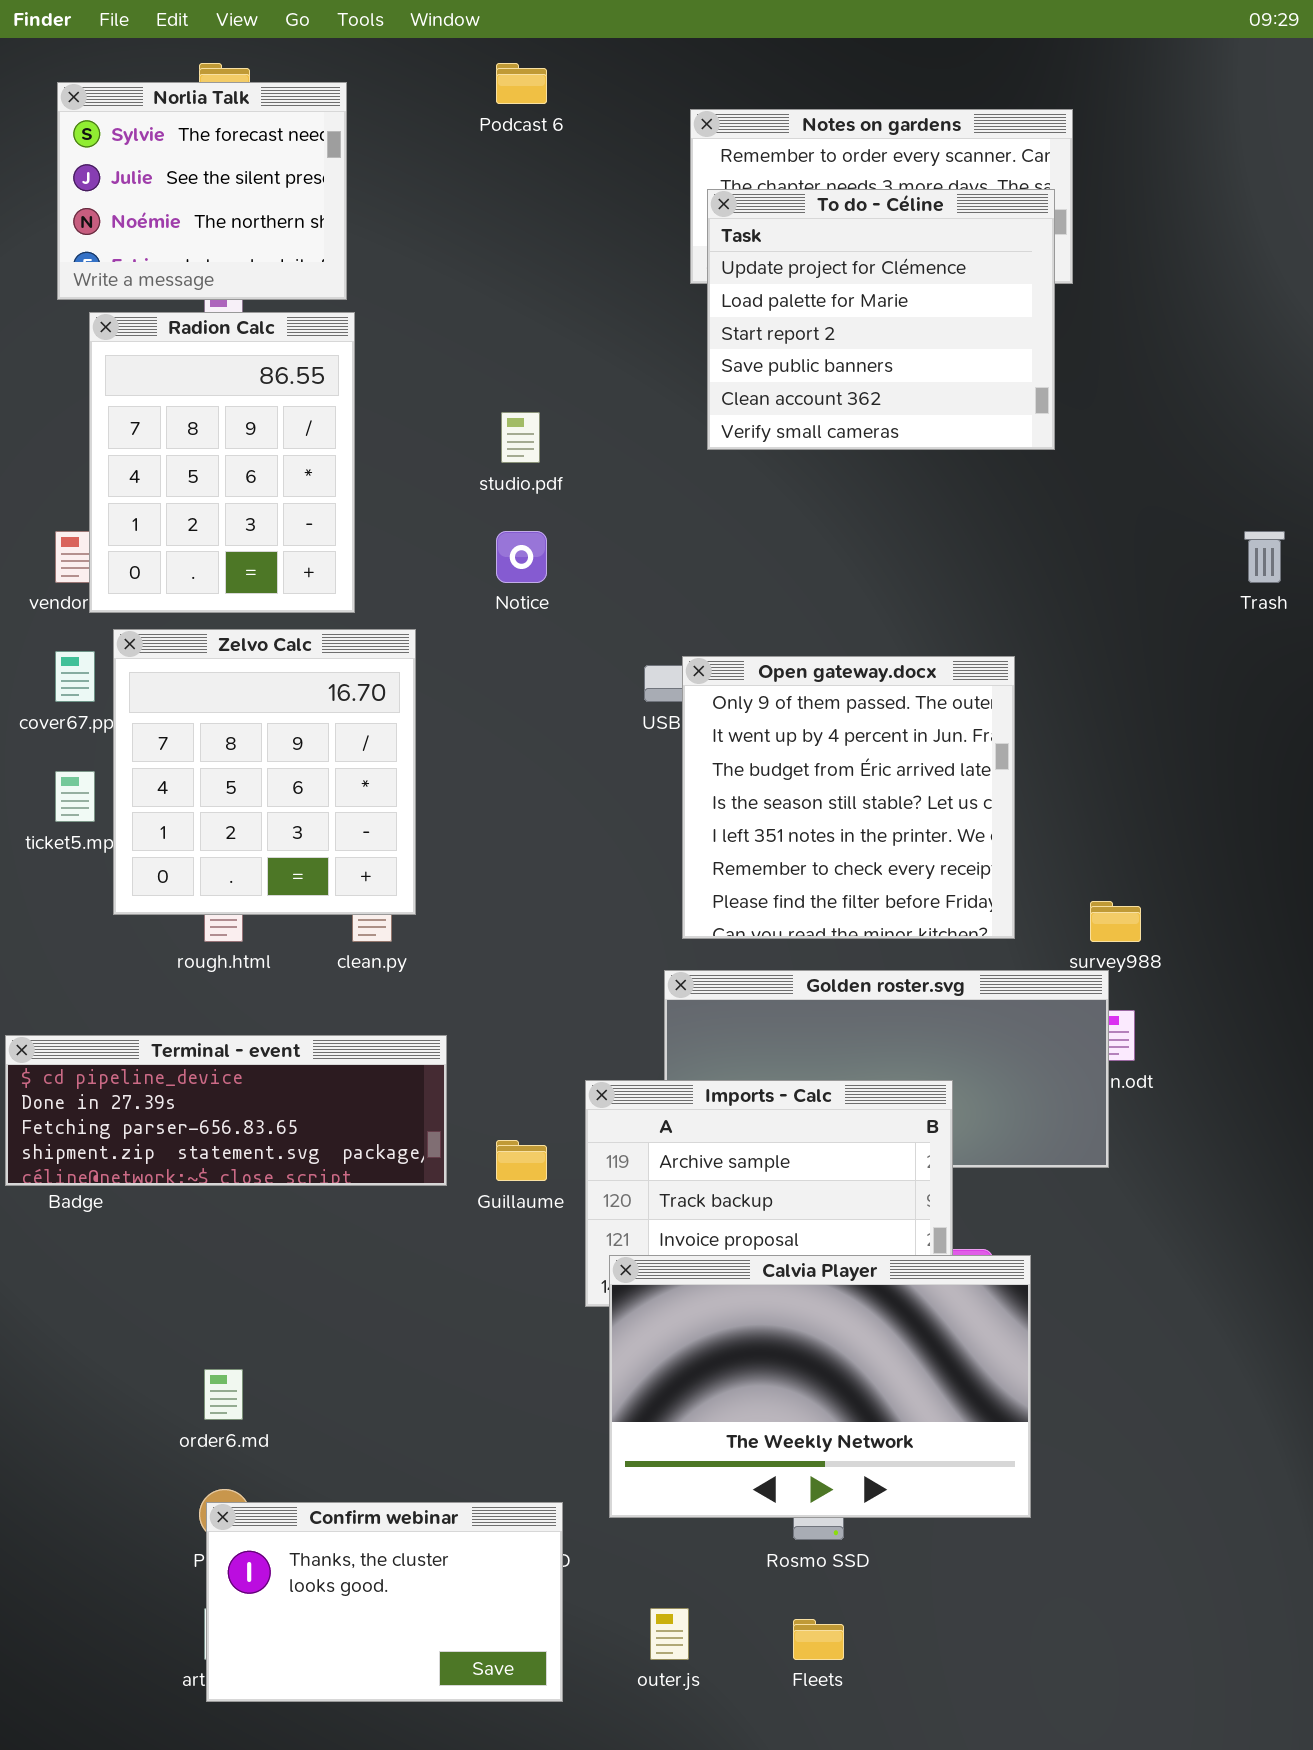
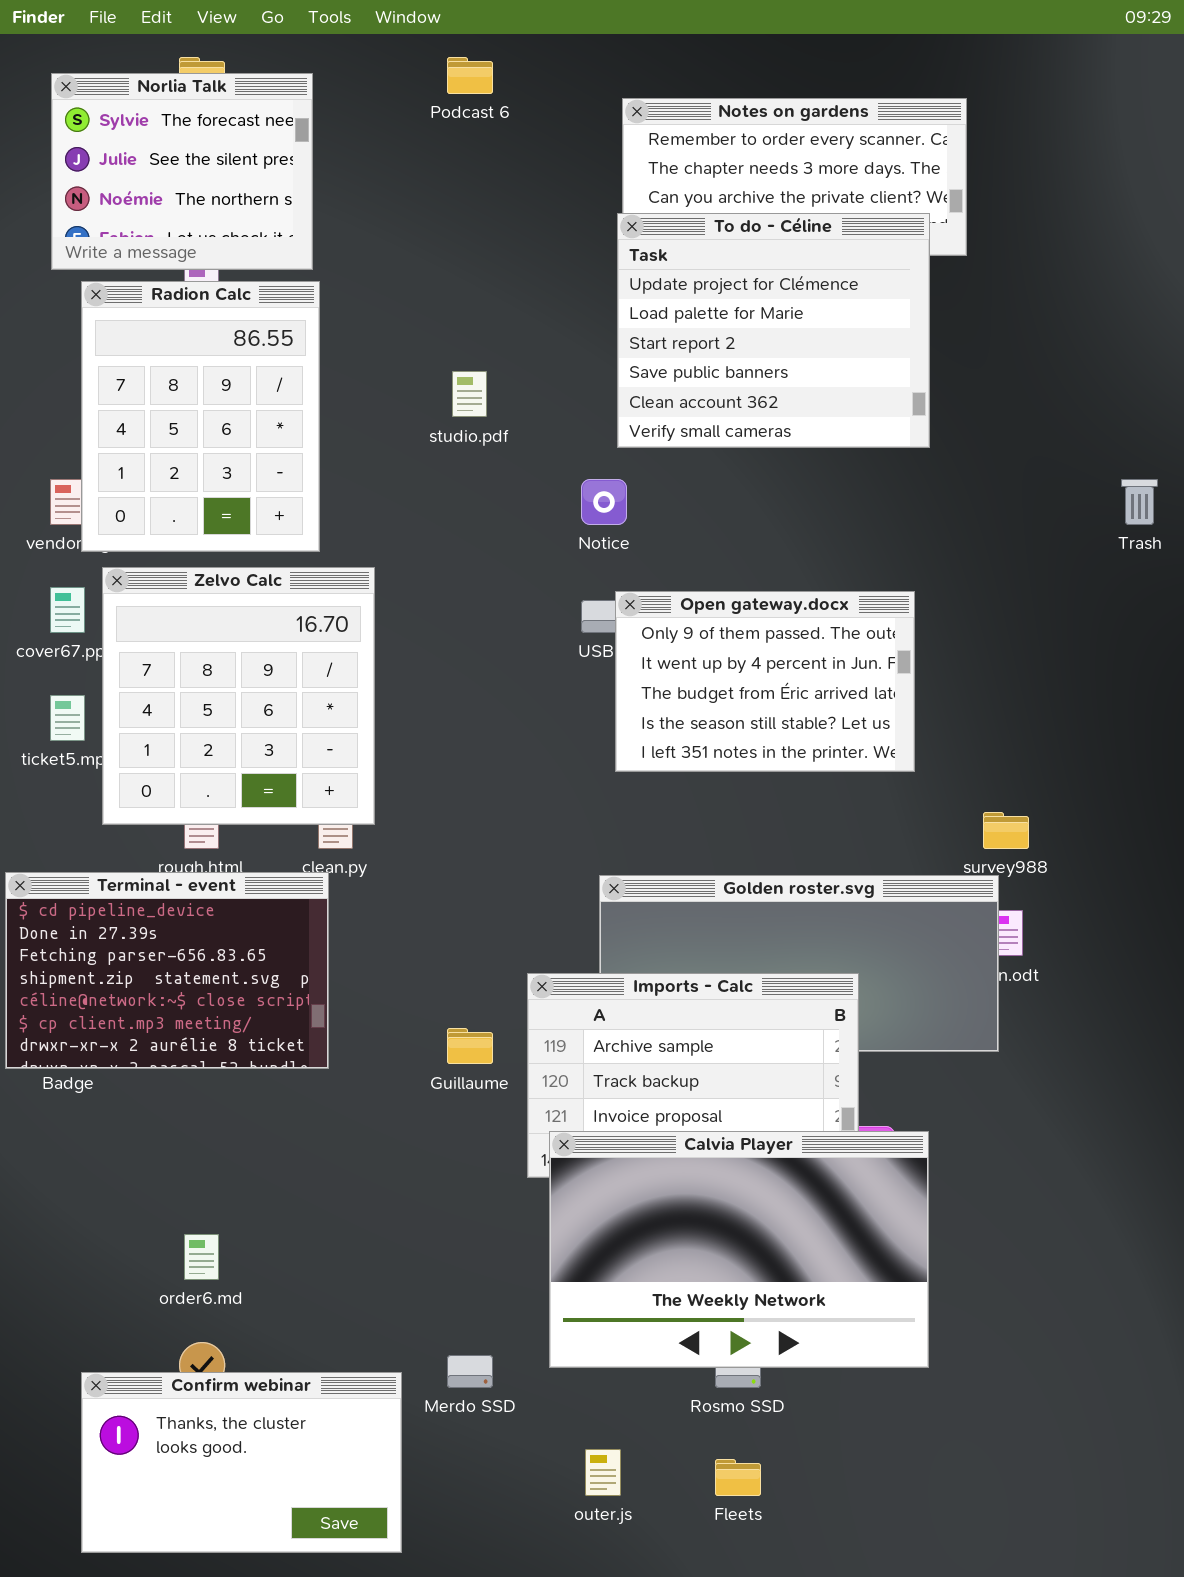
To do - Céline: [707,189,1055,450] -> [617,213,930,448], moved
Notice: [496,531,547,583] -> [581,479,627,525], moved
Open gateway.docx: [682,656,1015,939] -> [615,591,915,772], resized
Terminal - event: [5,1035,447,1186] -> [5,872,329,1069], resized
Confirm webinar: [206,1502,563,1702] -> [81,1372,402,1553], moved

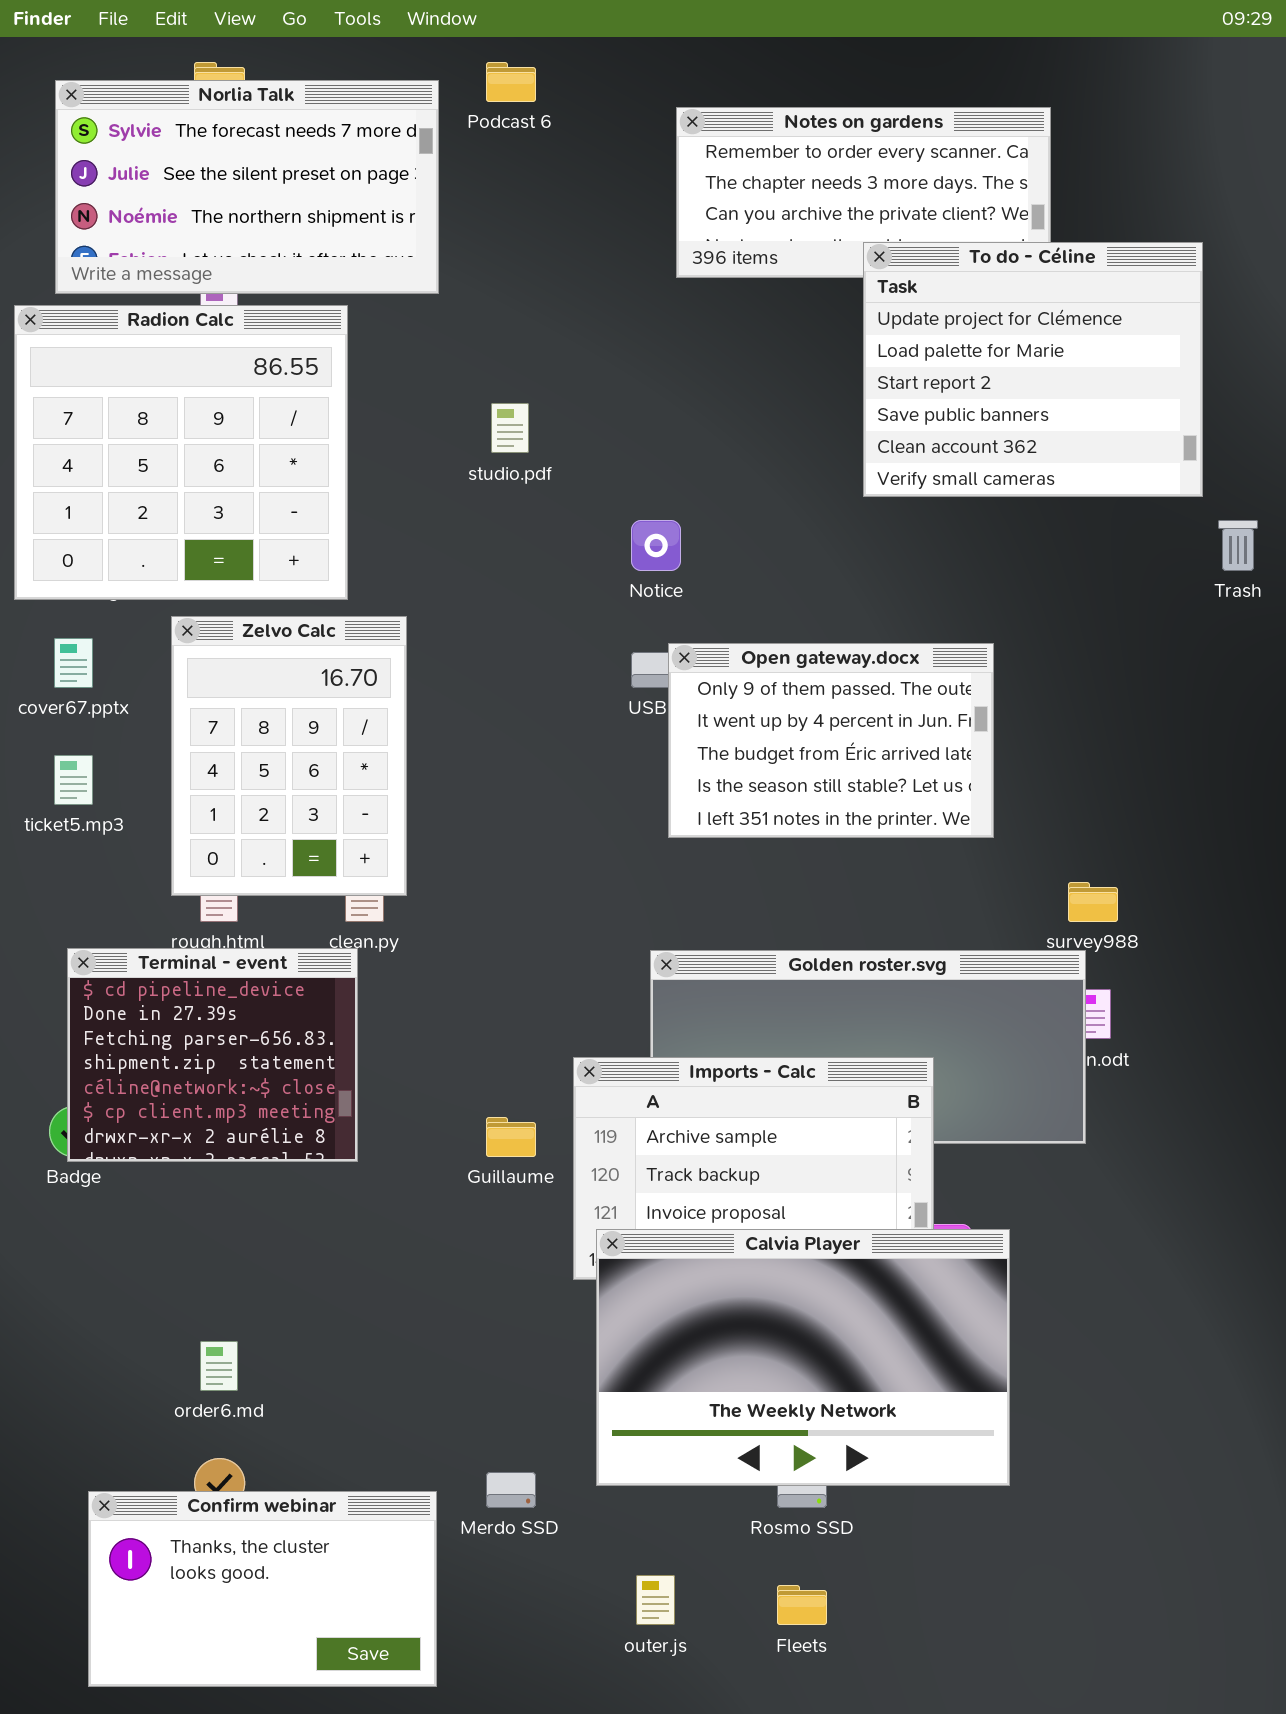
Norlia Talk: [51,73,313,270] -> [55,80,439,294], resized
To do - Céline: [617,213,930,448] -> [863,242,1203,497], moved
Radion Calc: [81,281,320,552] -> [14,305,348,600], resized
Zelvo Calc: [102,567,375,825] -> [171,616,407,896], resized
Terminal - event: [5,872,329,1069] -> [67,948,358,1162], resized

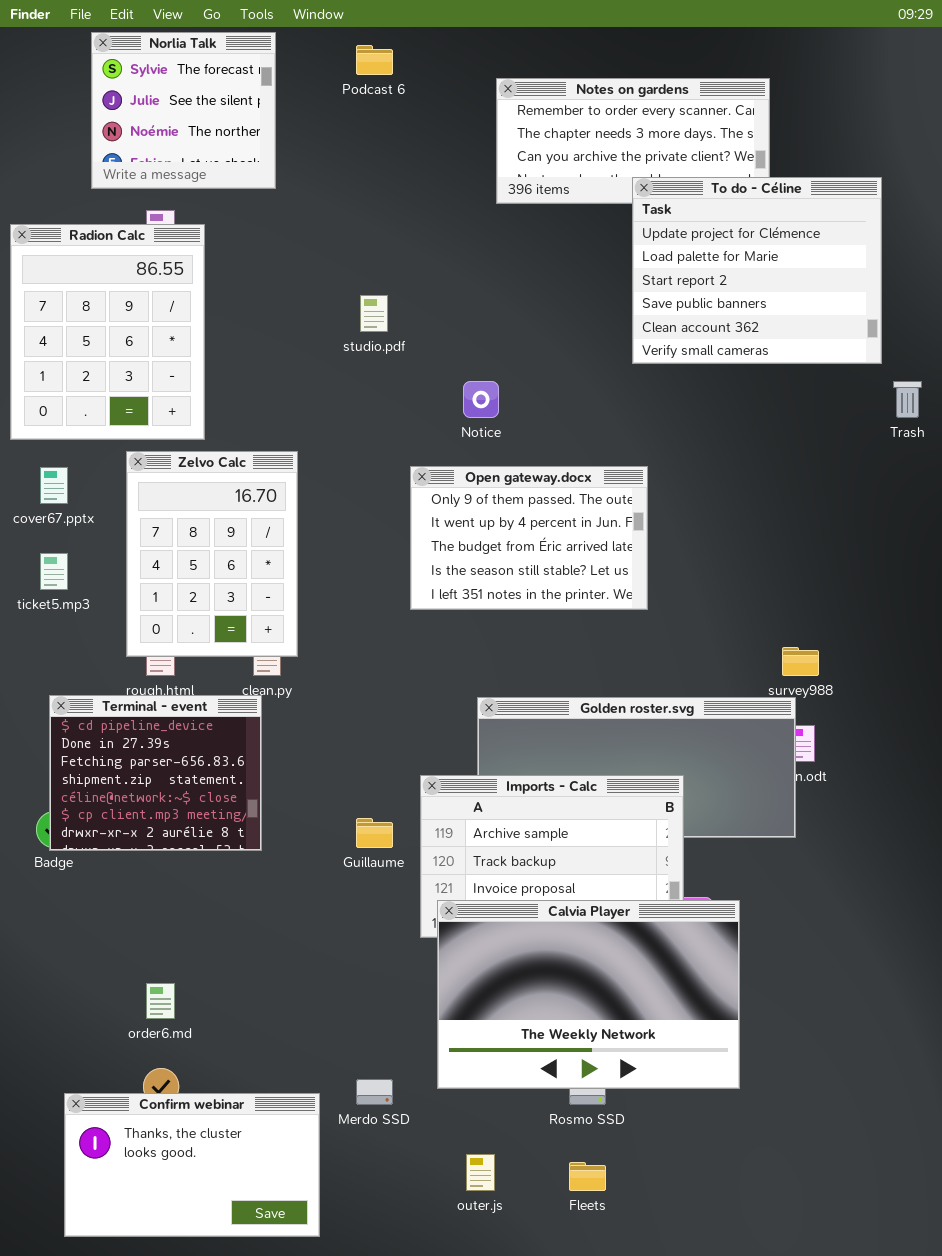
Norlia Talk: [55,80,439,294] -> [91,32,276,189], moved, resized
Radion Calc: [14,305,348,600] -> [10,224,205,440], resized
Open gateway.docx: [668,643,994,838] -> [410,466,648,610], moved

